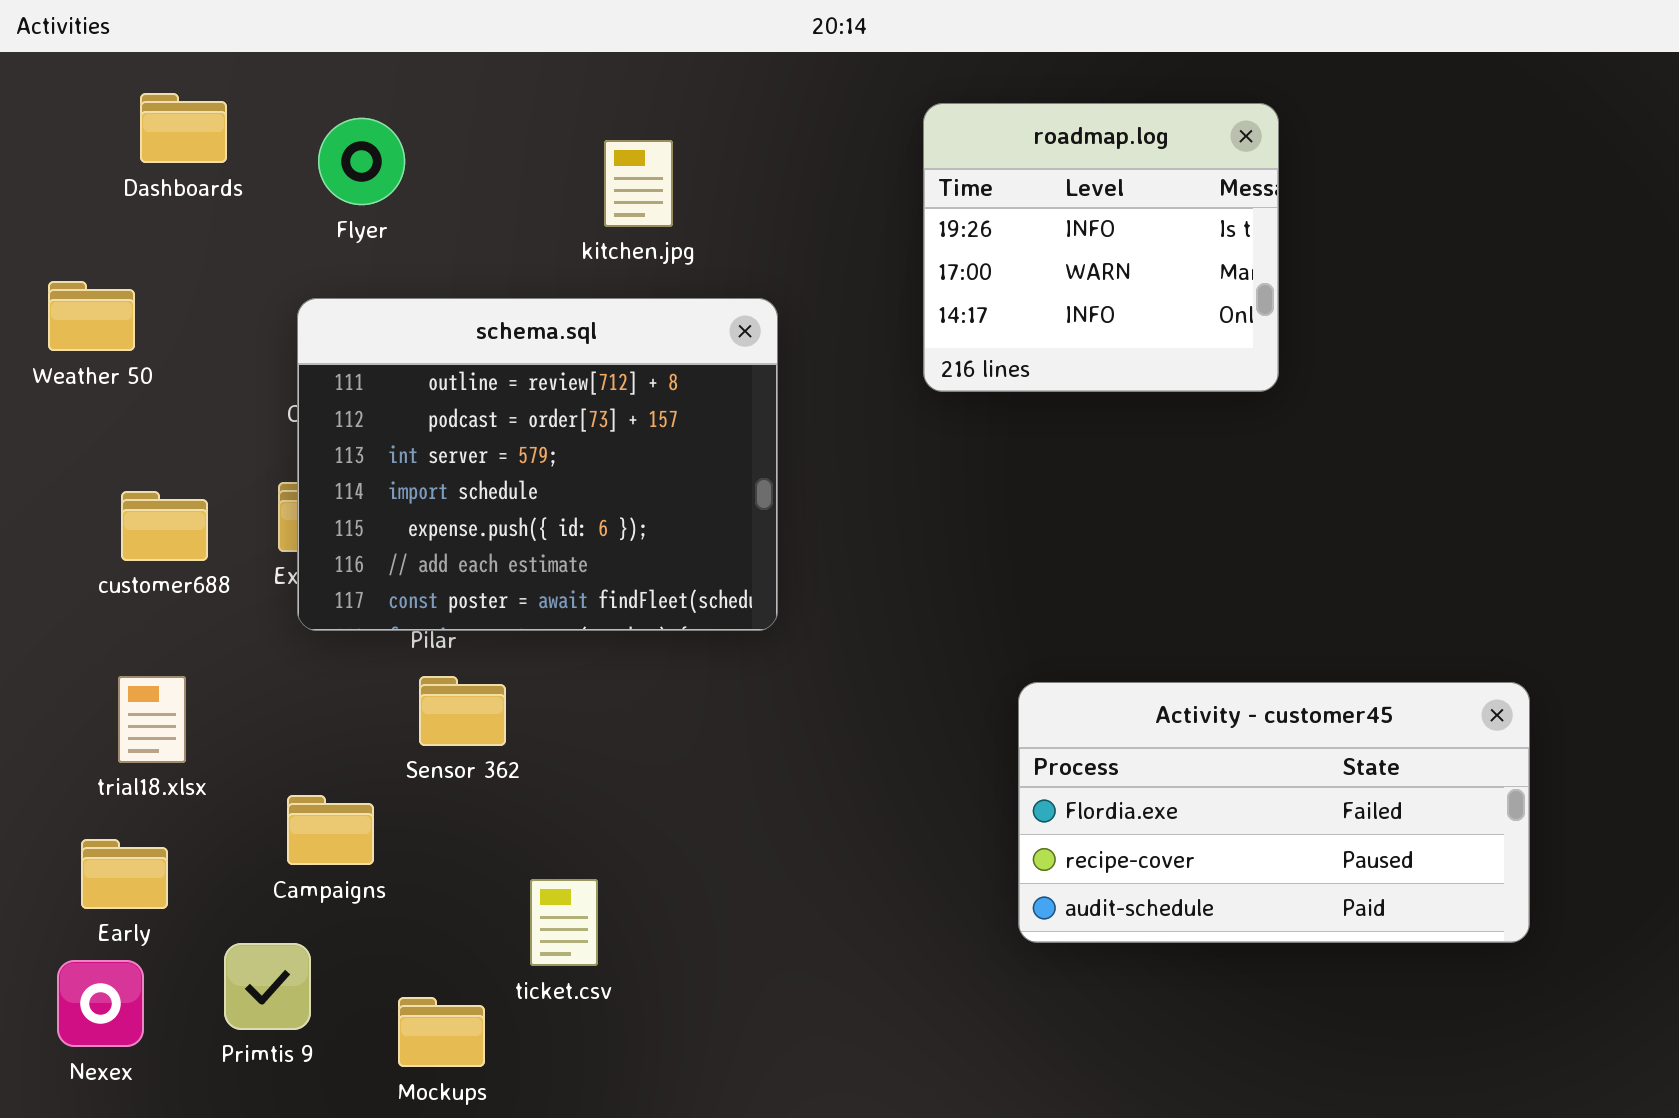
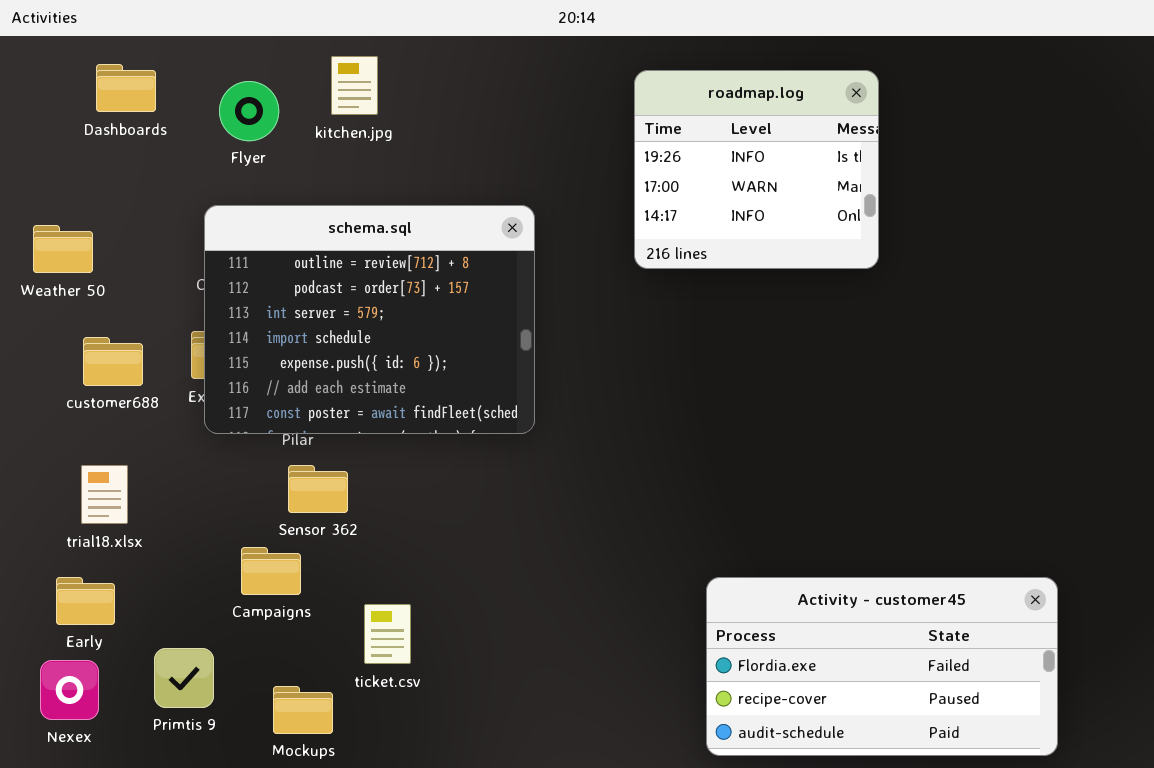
kitchen.jpg: [604,140,673,227] -> [331,56,378,115], moved
Weather 50: [48,281,135,351] -> [33,225,93,273], moved
Activity - customer45: [1018,682,1530,943] -> [706,577,1058,756], moved
Campaigns: [287,795,374,865] -> [241,547,301,595], moved

